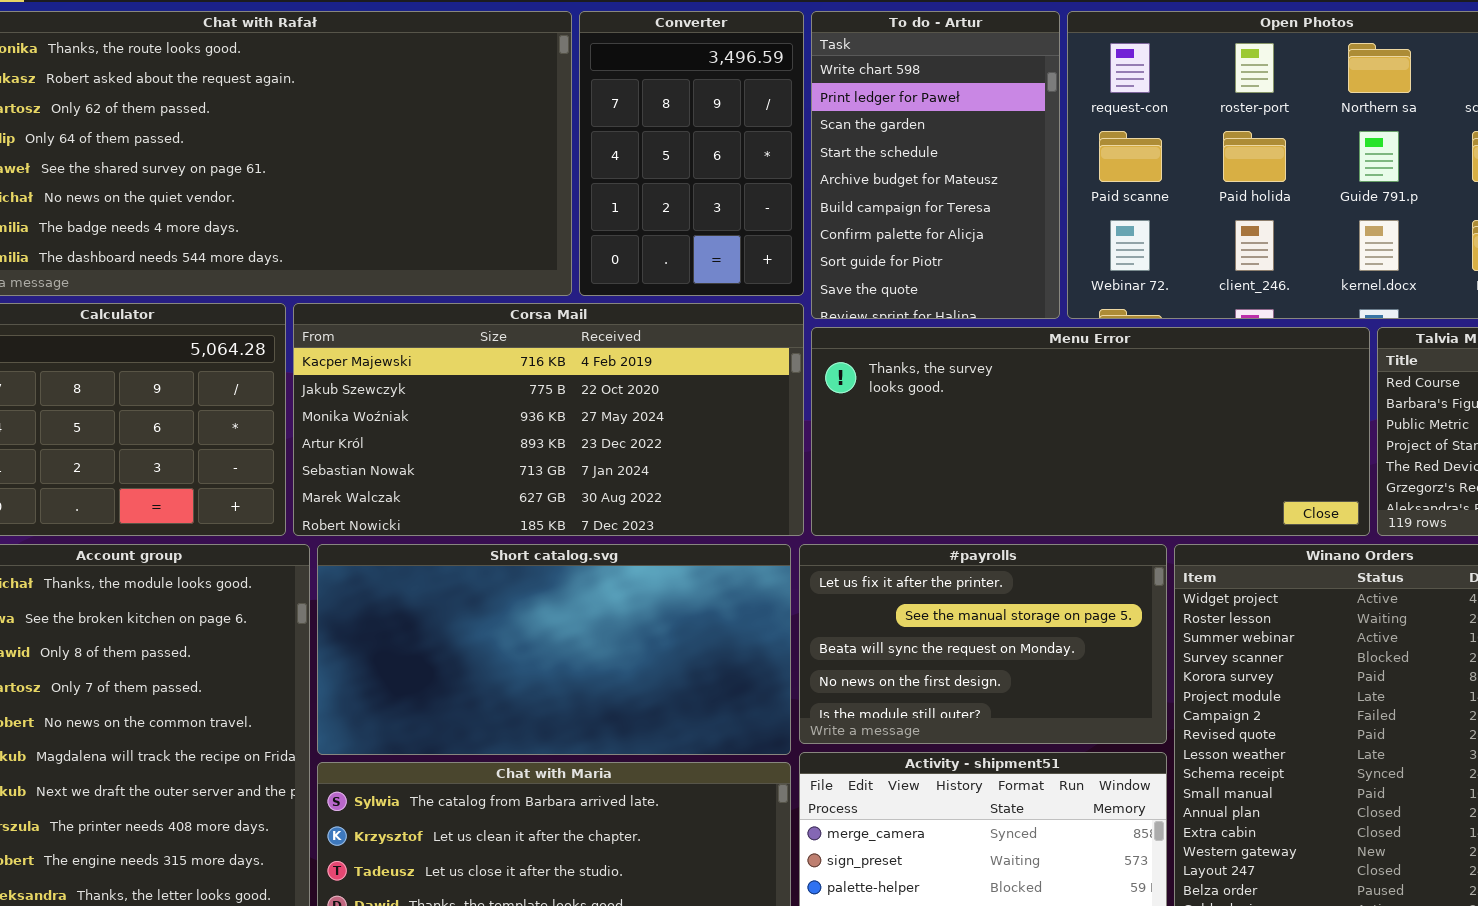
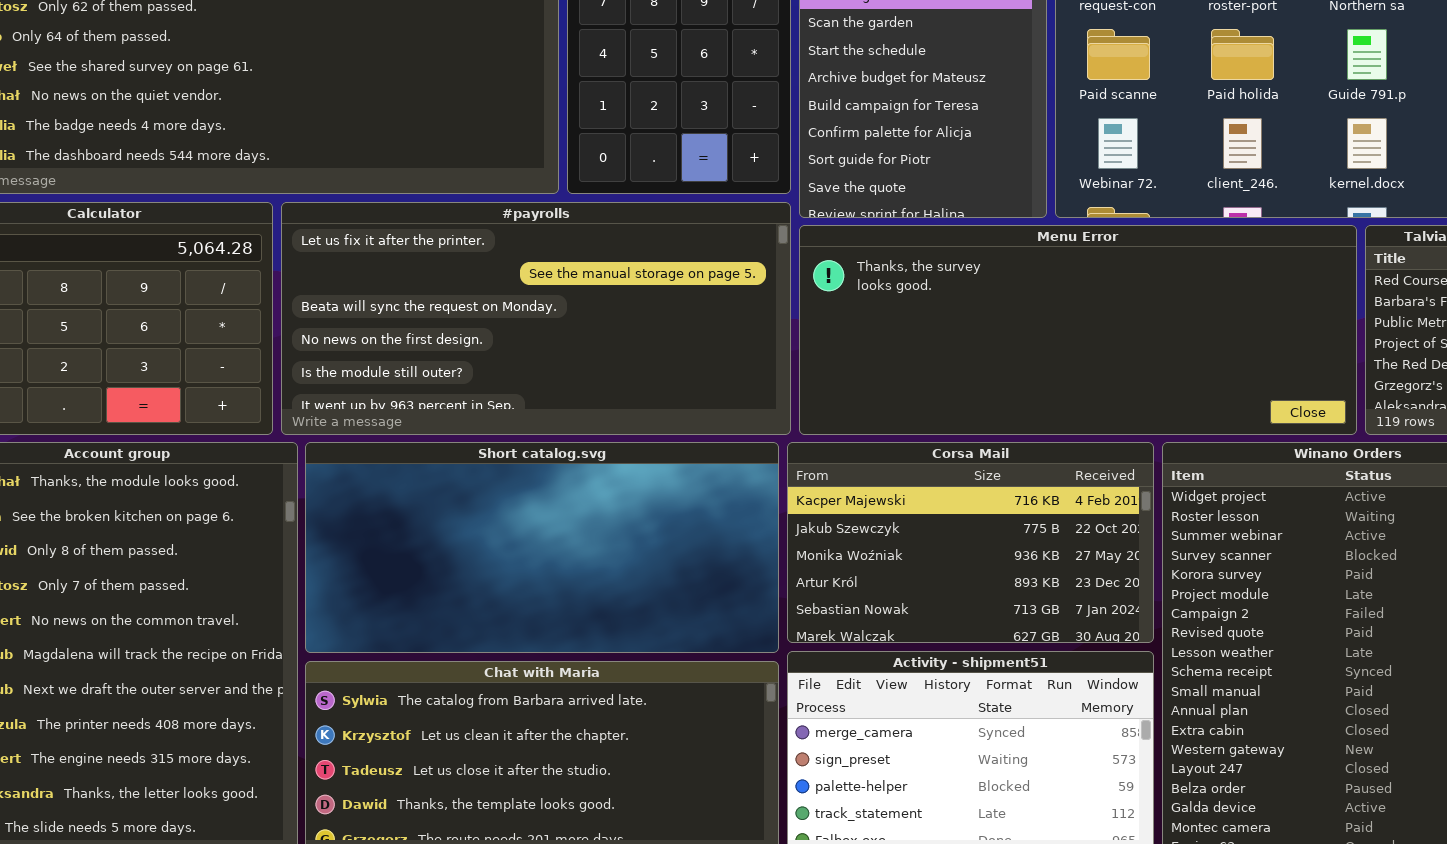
Corsa Mail: [293,303,804,536] -> [787,442,1154,643], moved, resized
#payrolls: [799,544,1167,744] -> [281,202,791,435], moved, resized

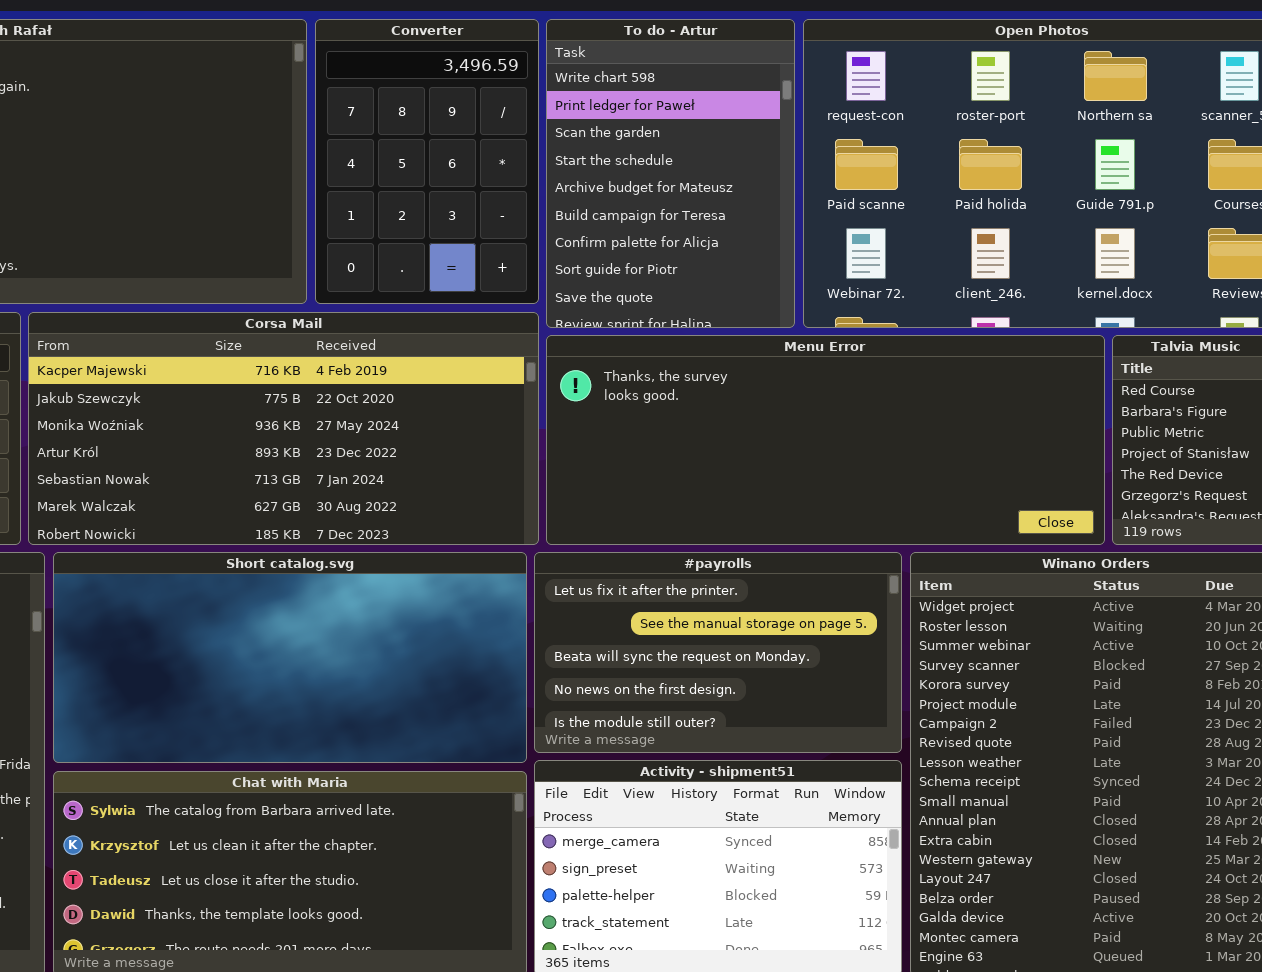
#payrolls: [281,202,791,435] -> [534,552,902,753], moved, resized
Corsa Mail: [787,442,1154,643] -> [28,312,539,545], moved, resized

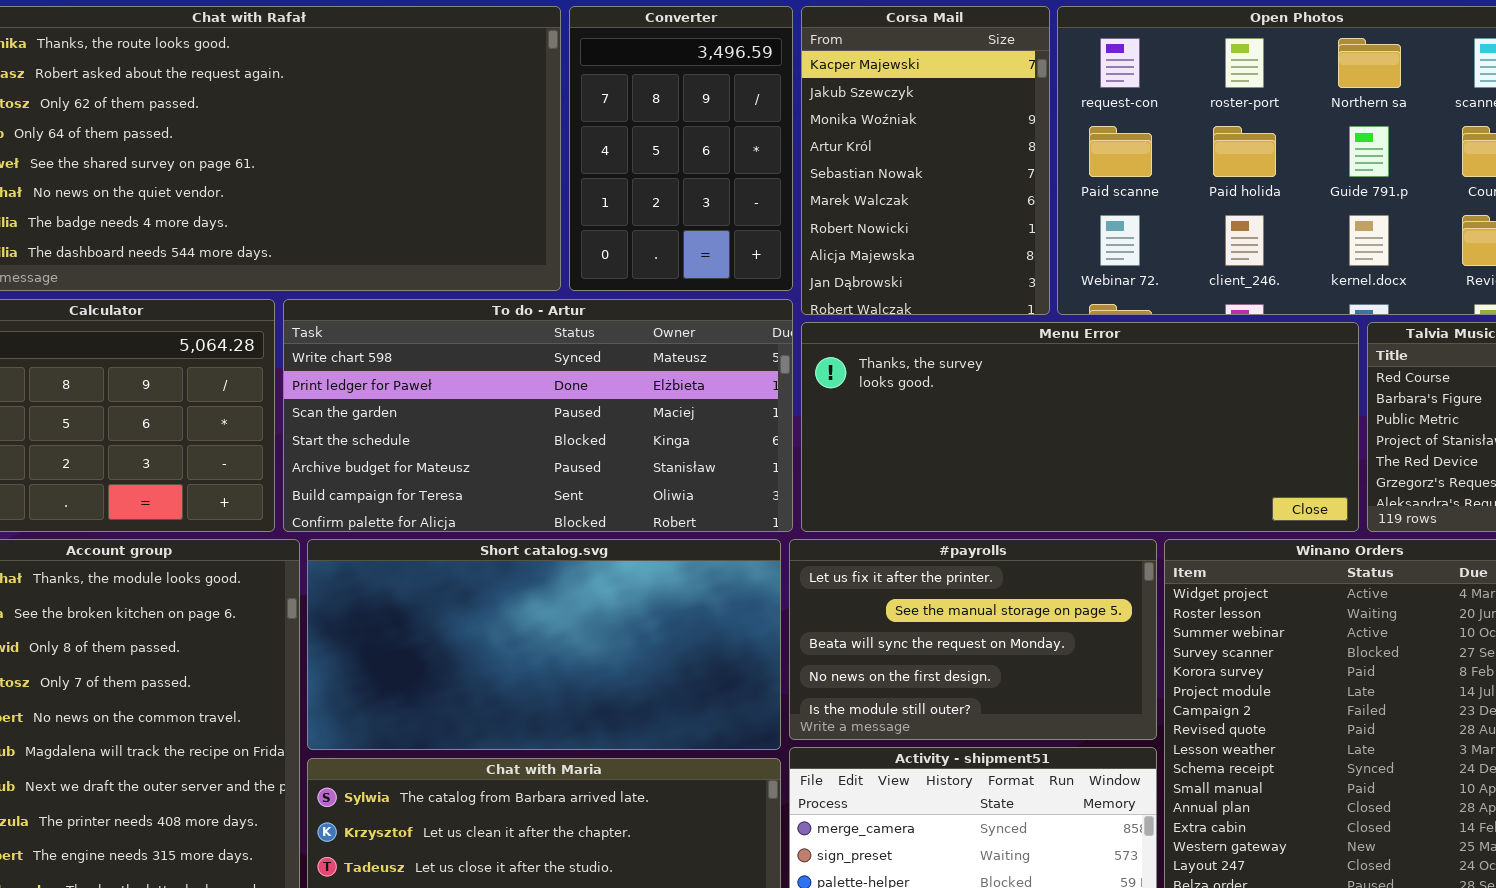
To do - Artur: [546,19,795,328] -> [283,299,793,532], moved, resized
Corsa Mail: [28,312,539,545] -> [801,6,1050,315], moved, resized

